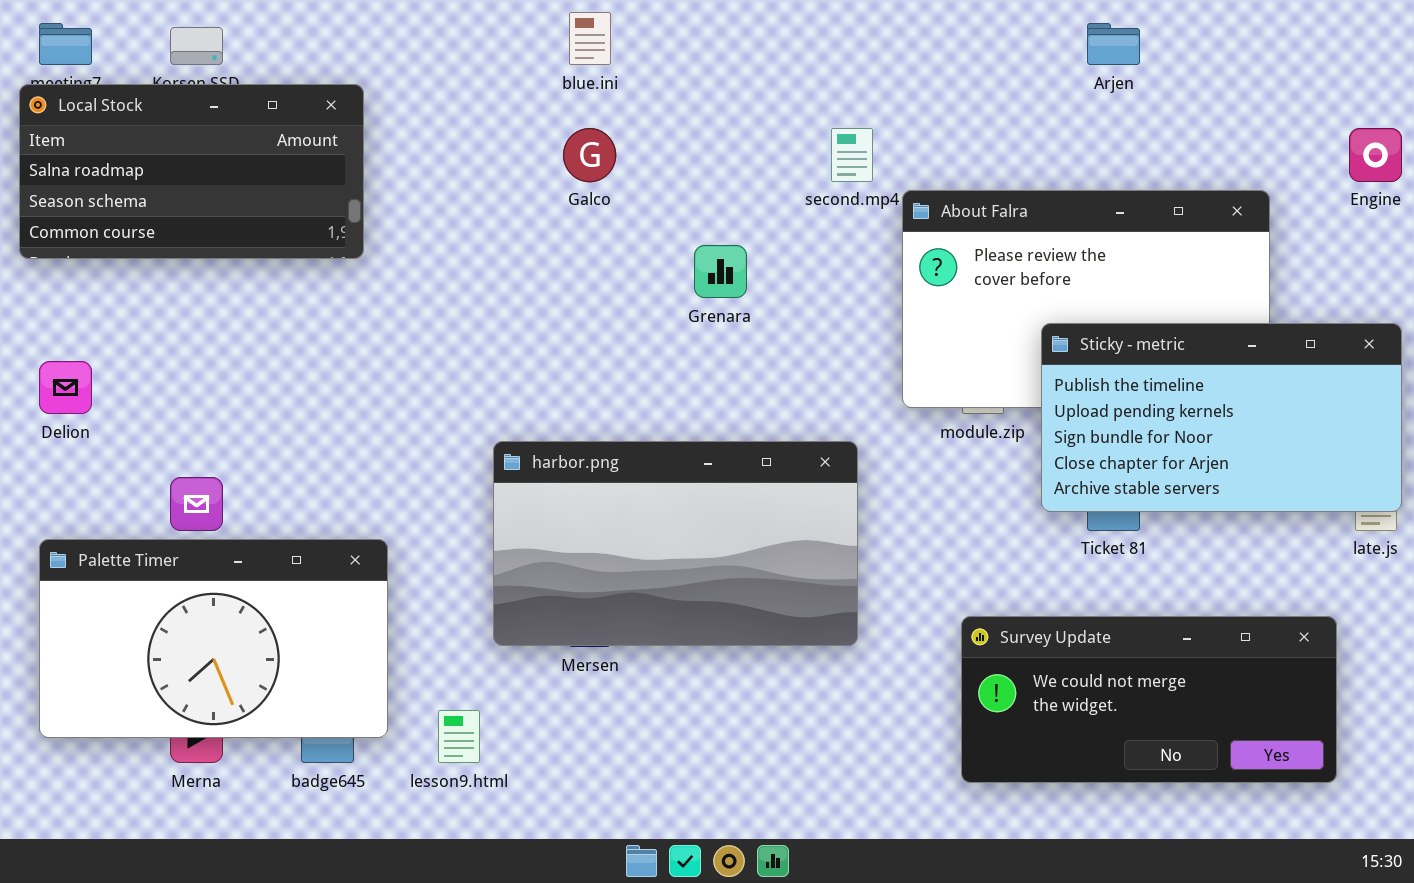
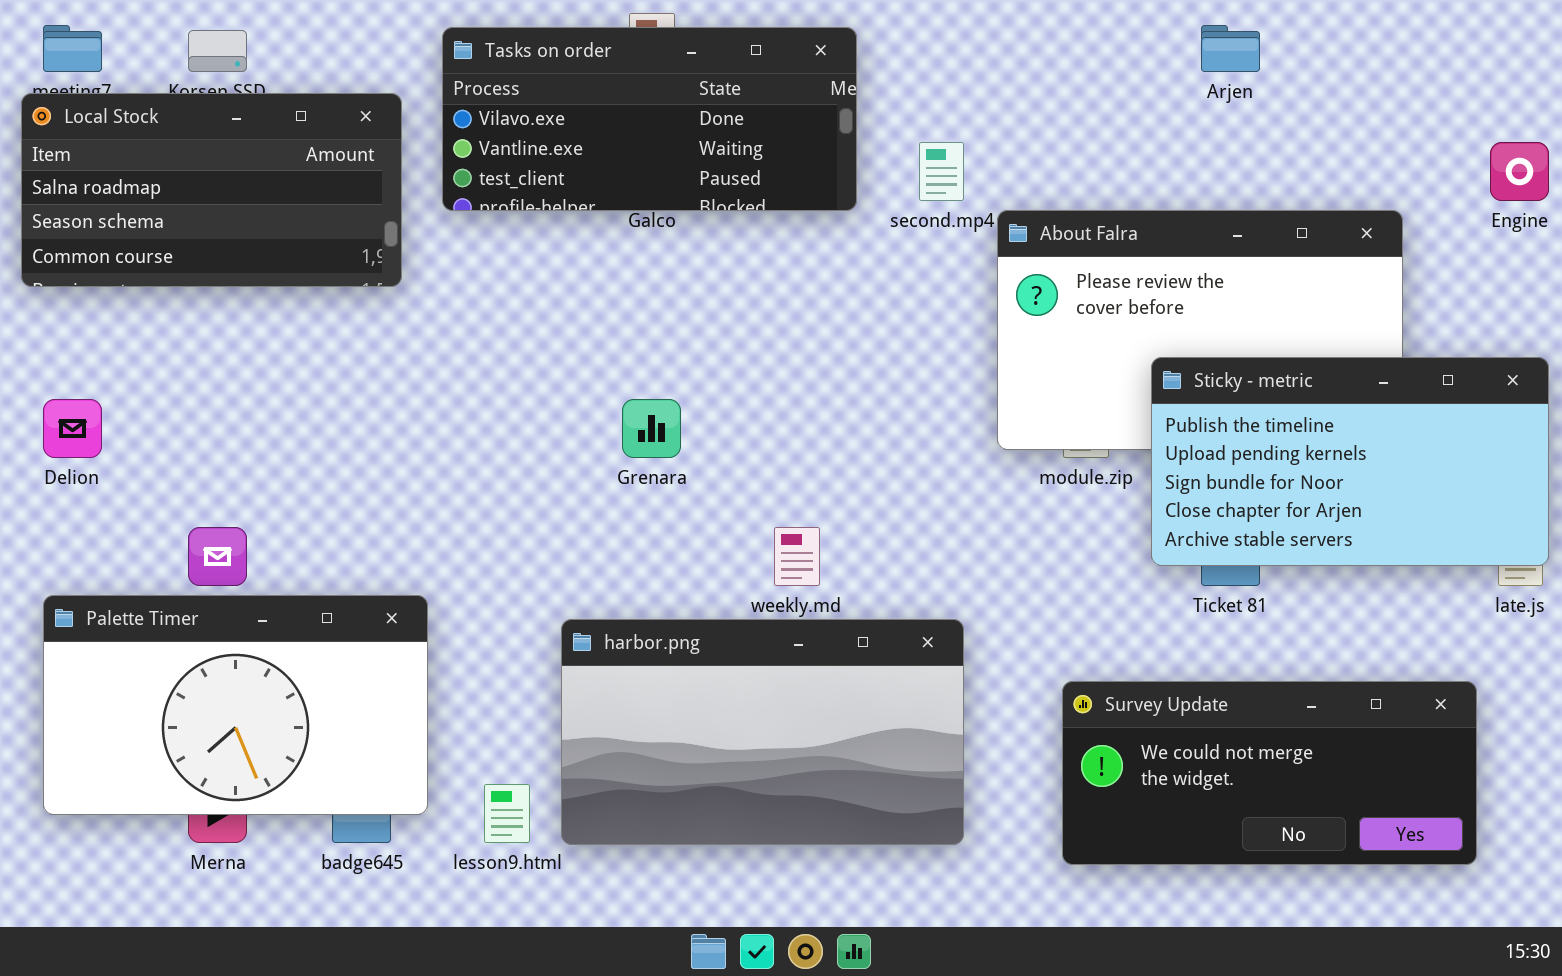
Tasks on order: none -> [442,27,857,211], opened
Grenara: [694,245,747,298] -> [622,399,681,458], moved
harbor.png: [493,441,858,646] -> [561,619,964,845], moved

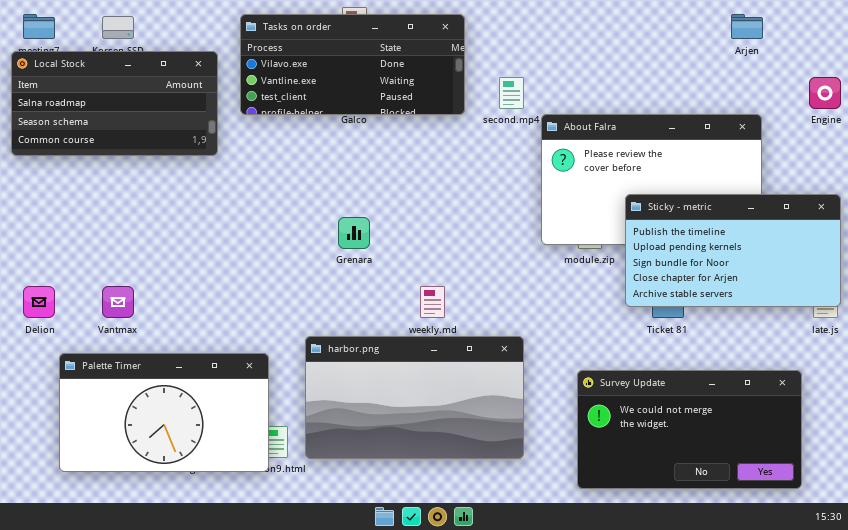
Arjen: [1201,25,1260,72] -> [731,14,763,39], moved
Delion: [43,399,102,458] -> [23,286,55,318], moved
Palette Timer: [43,595,428,815] -> [59,353,269,472], moved
Survey Update: [1062,681,1477,865] -> [577,370,802,489], resized

